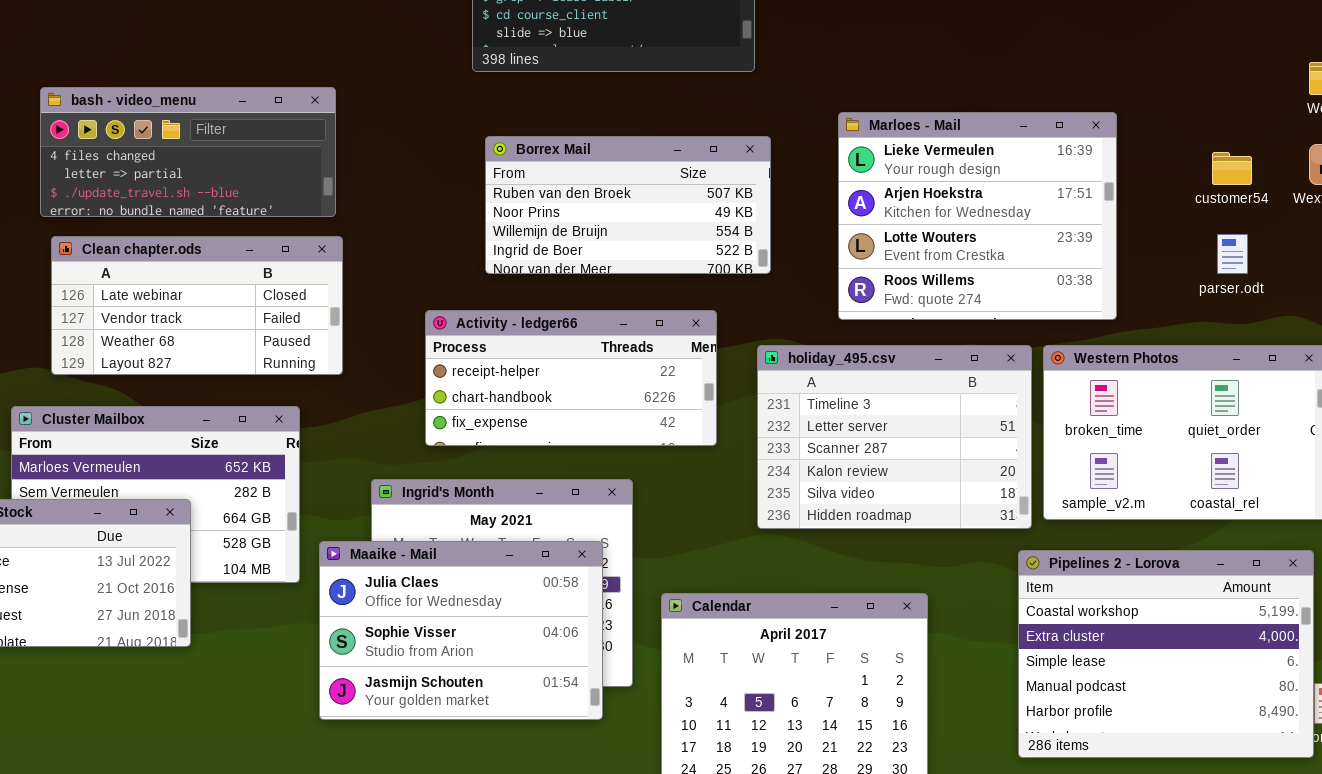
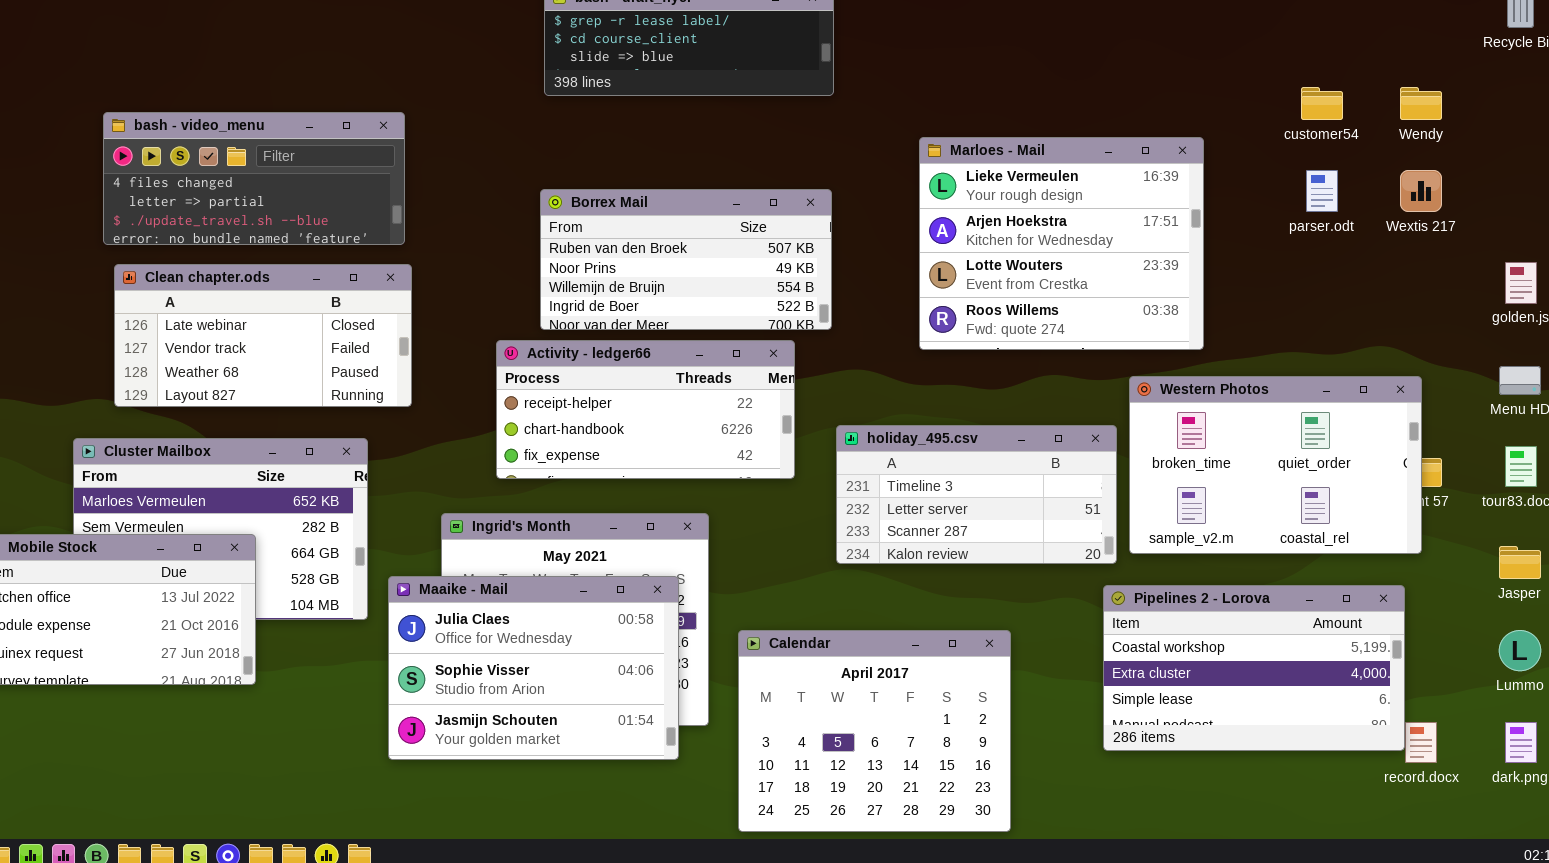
Borrex Mail: [485,136,771,274] -> [540,189,832,330], moved
customer54: [1212,152,1252,185] -> [1301,87,1343,120], moved
parser.odt: [1217,234,1248,274] -> [1306,170,1338,212], moved
holiday_495.csv: [757,345,1032,529] -> [836,425,1117,564], resized
Pipelines 2 - Lorova: [1018,550,1314,758] -> [1103,585,1405,751], resized

